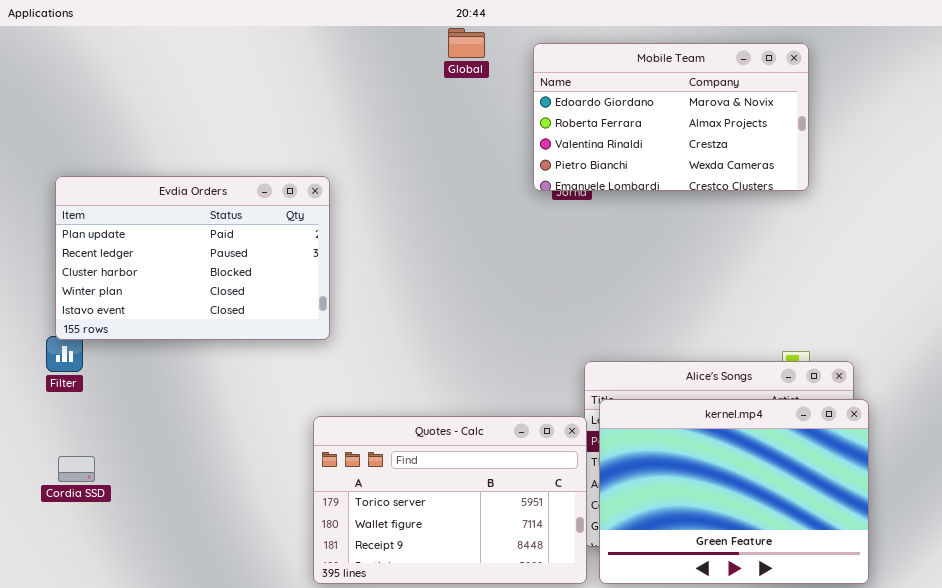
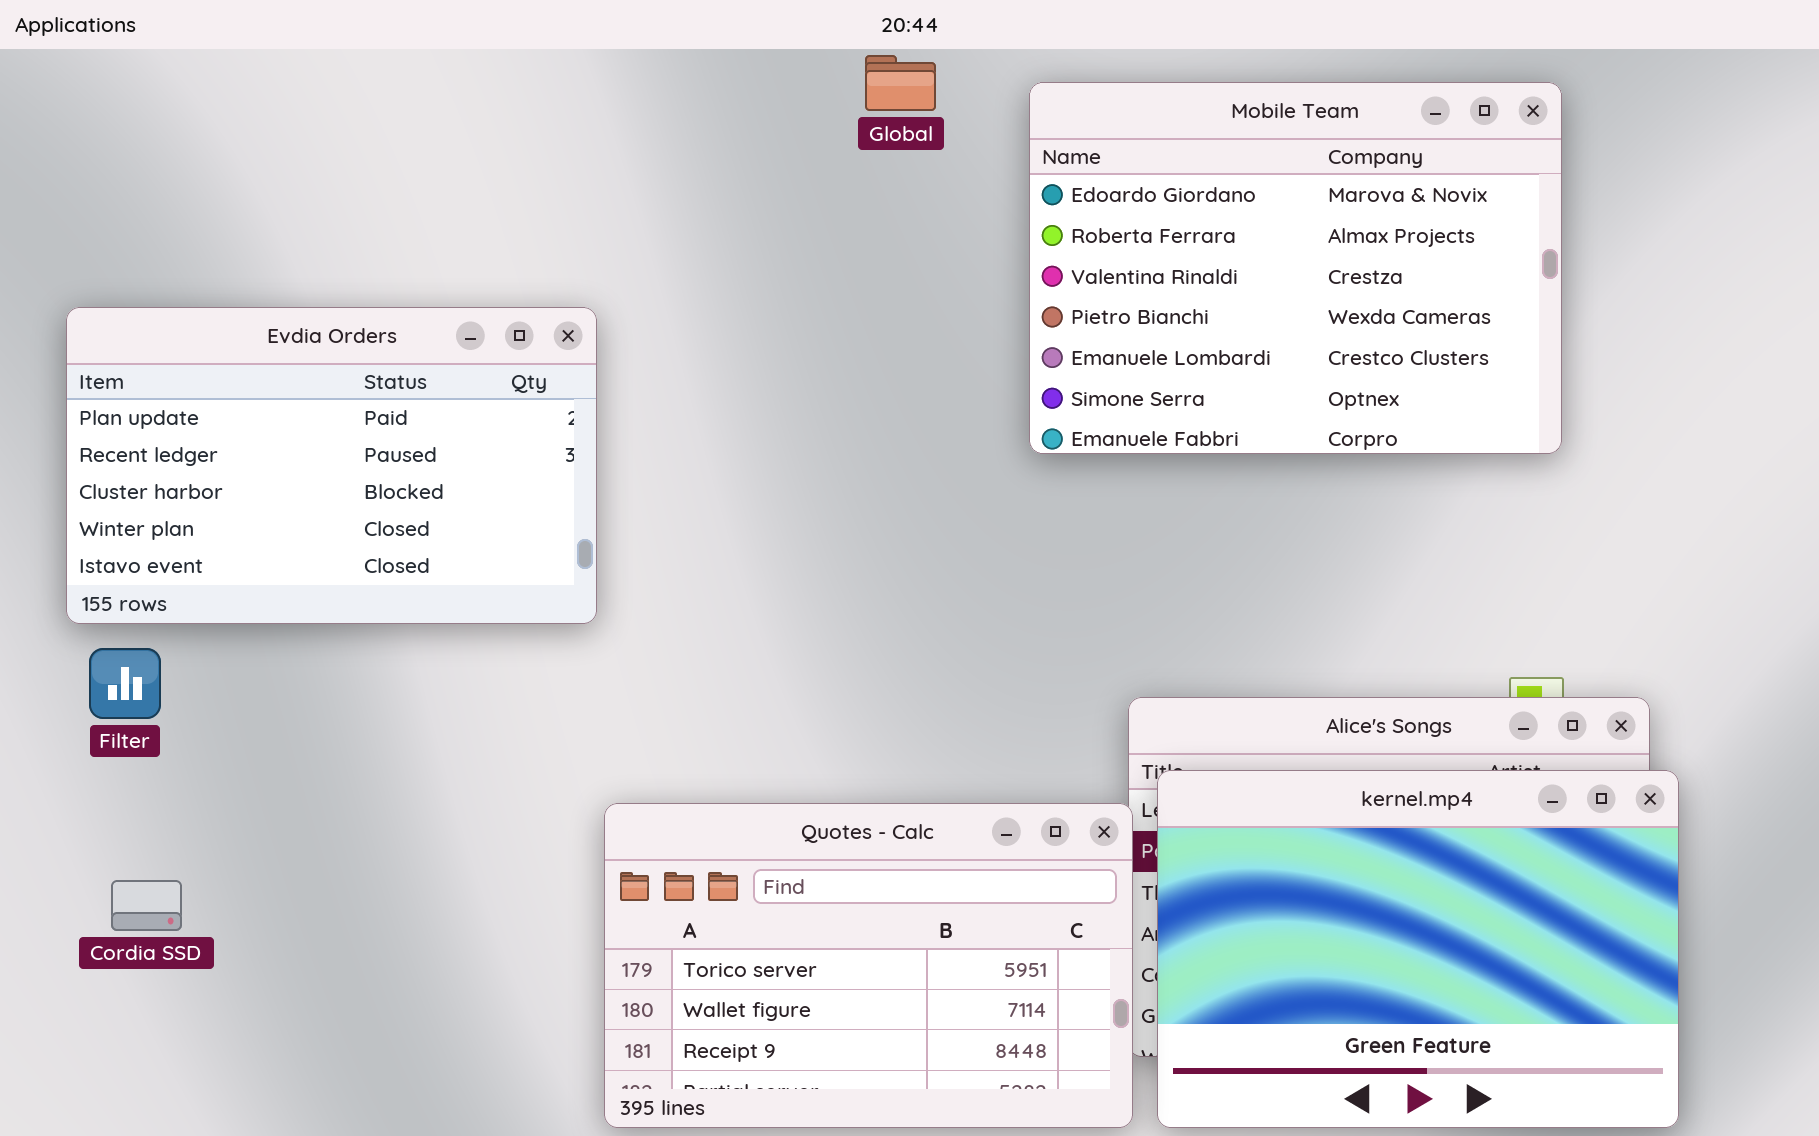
Mobile Team: [533,43,809,191] -> [1029,82,1562,454], resized
Evdia Orders: [55,176,330,340] -> [66,307,597,624], moved

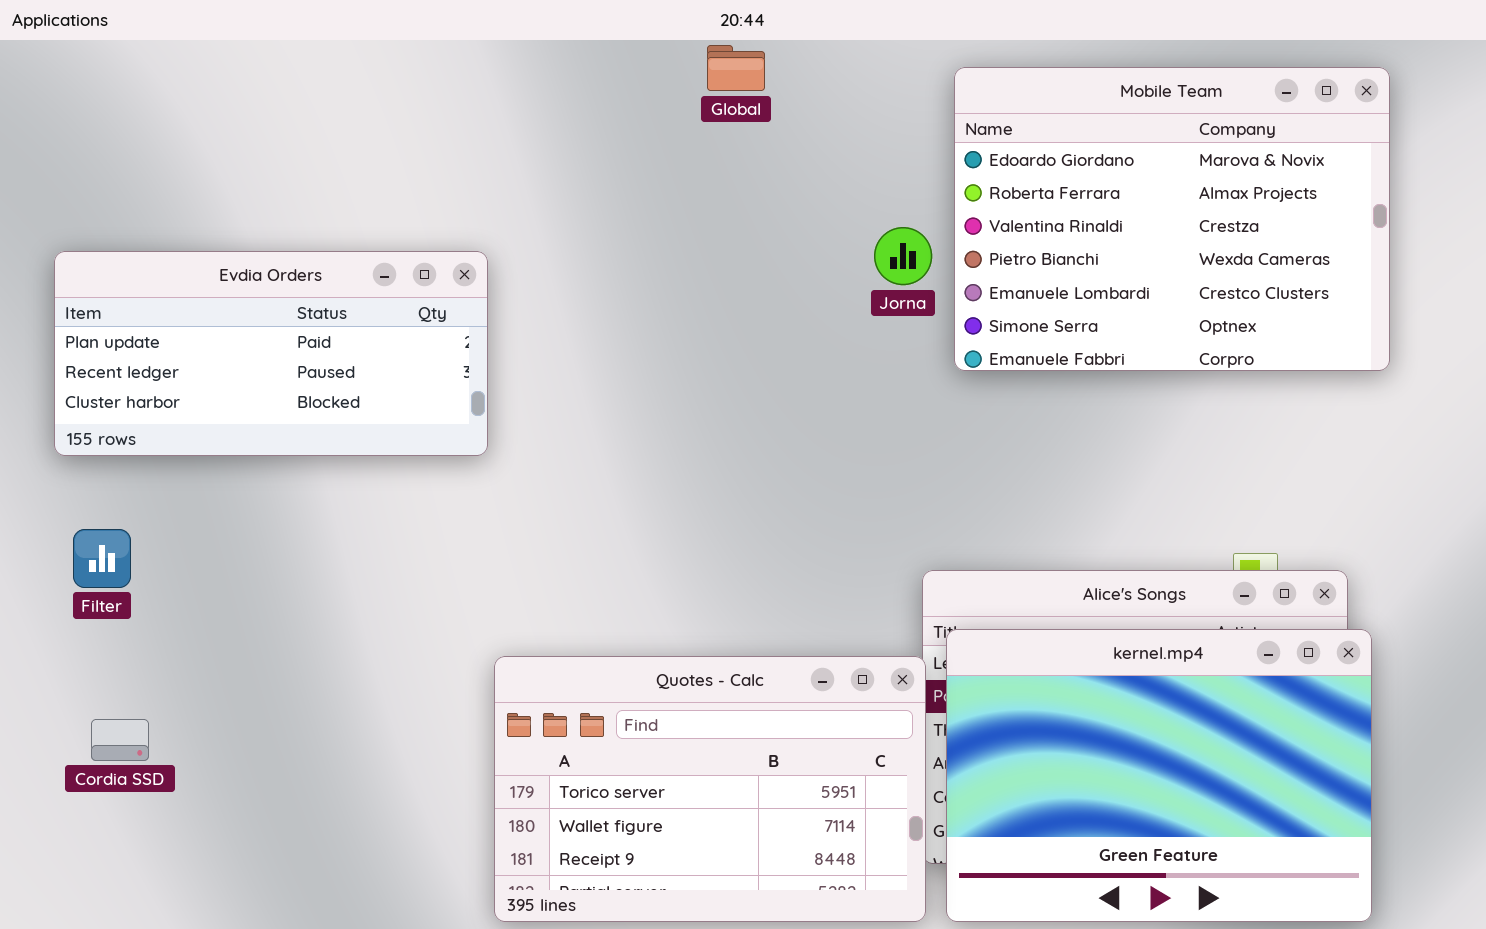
Mobile Team: [1029,82,1562,454] -> [954,67,1390,371], moved
Evdia Orders: [66,307,597,624] -> [54,251,488,456], resized

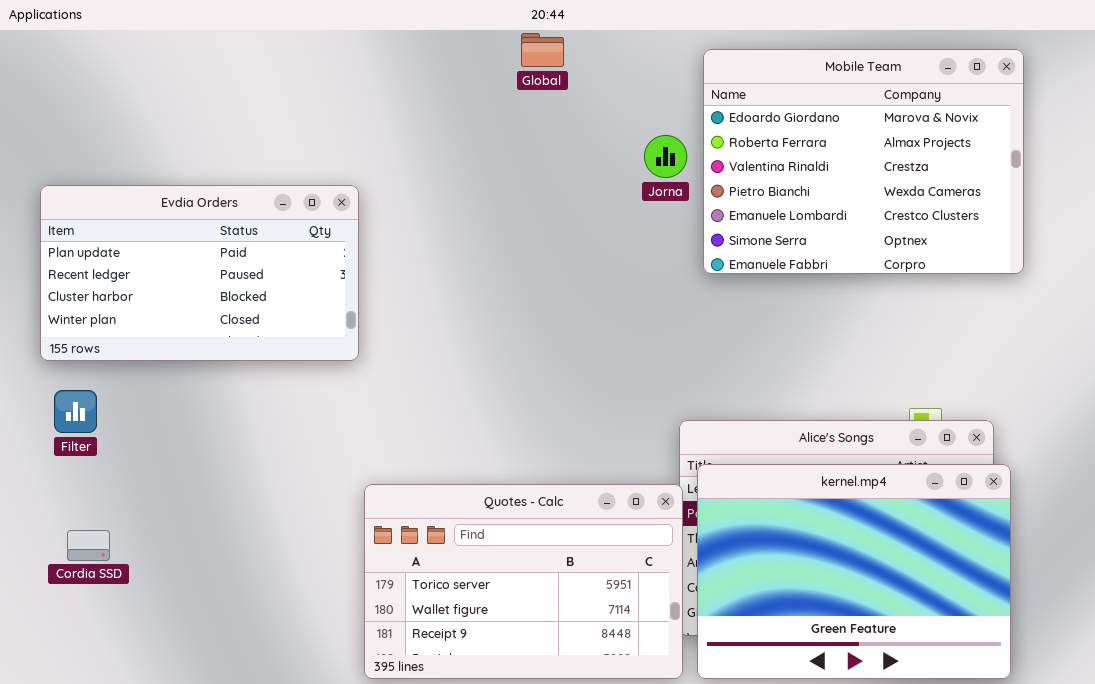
Jorna: [874,227,932,285] -> [644,135,687,178], moved
Evdia Orders: [54,251,488,456] -> [40,185,359,361], resized

